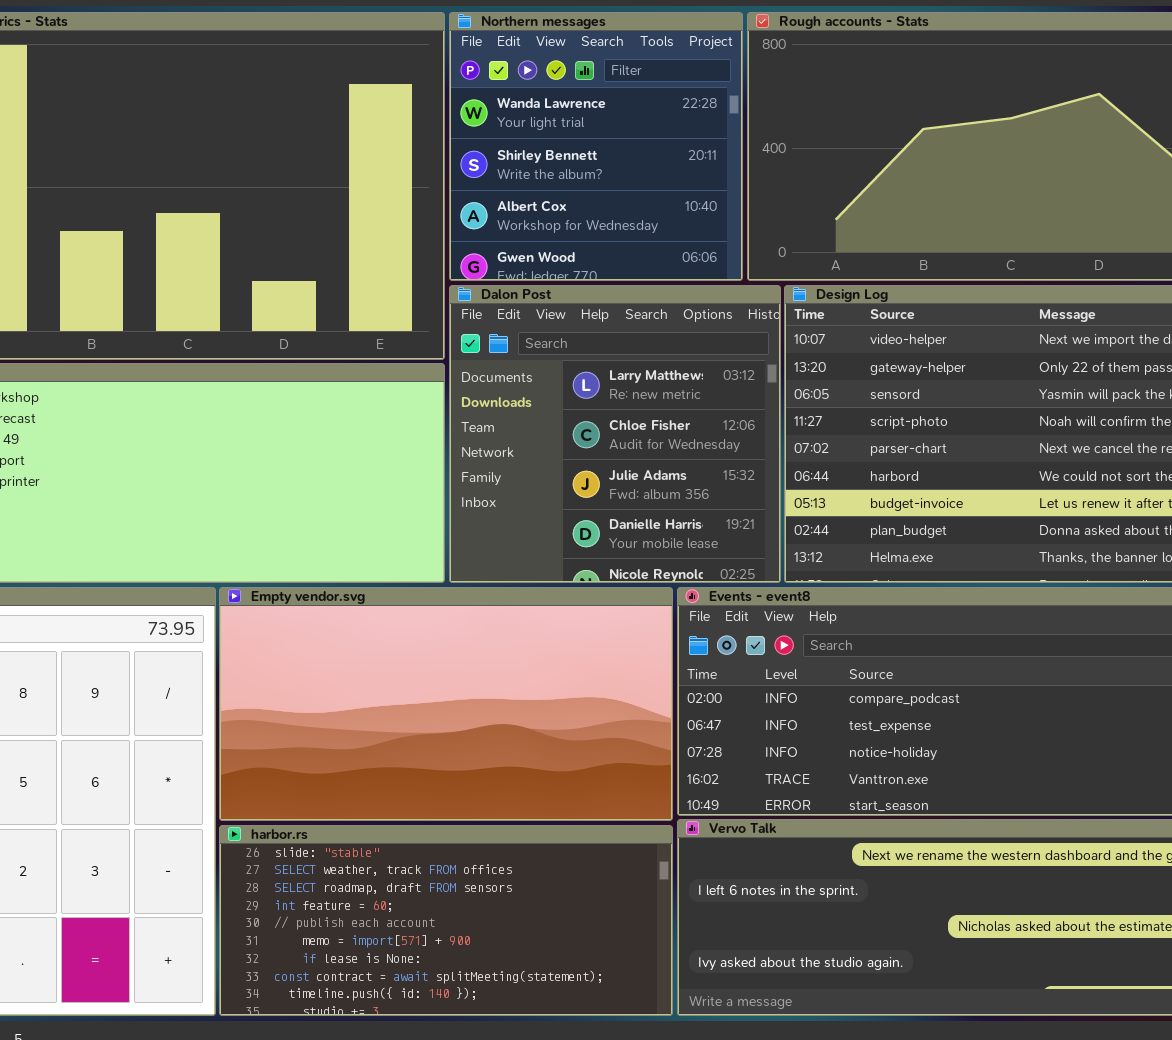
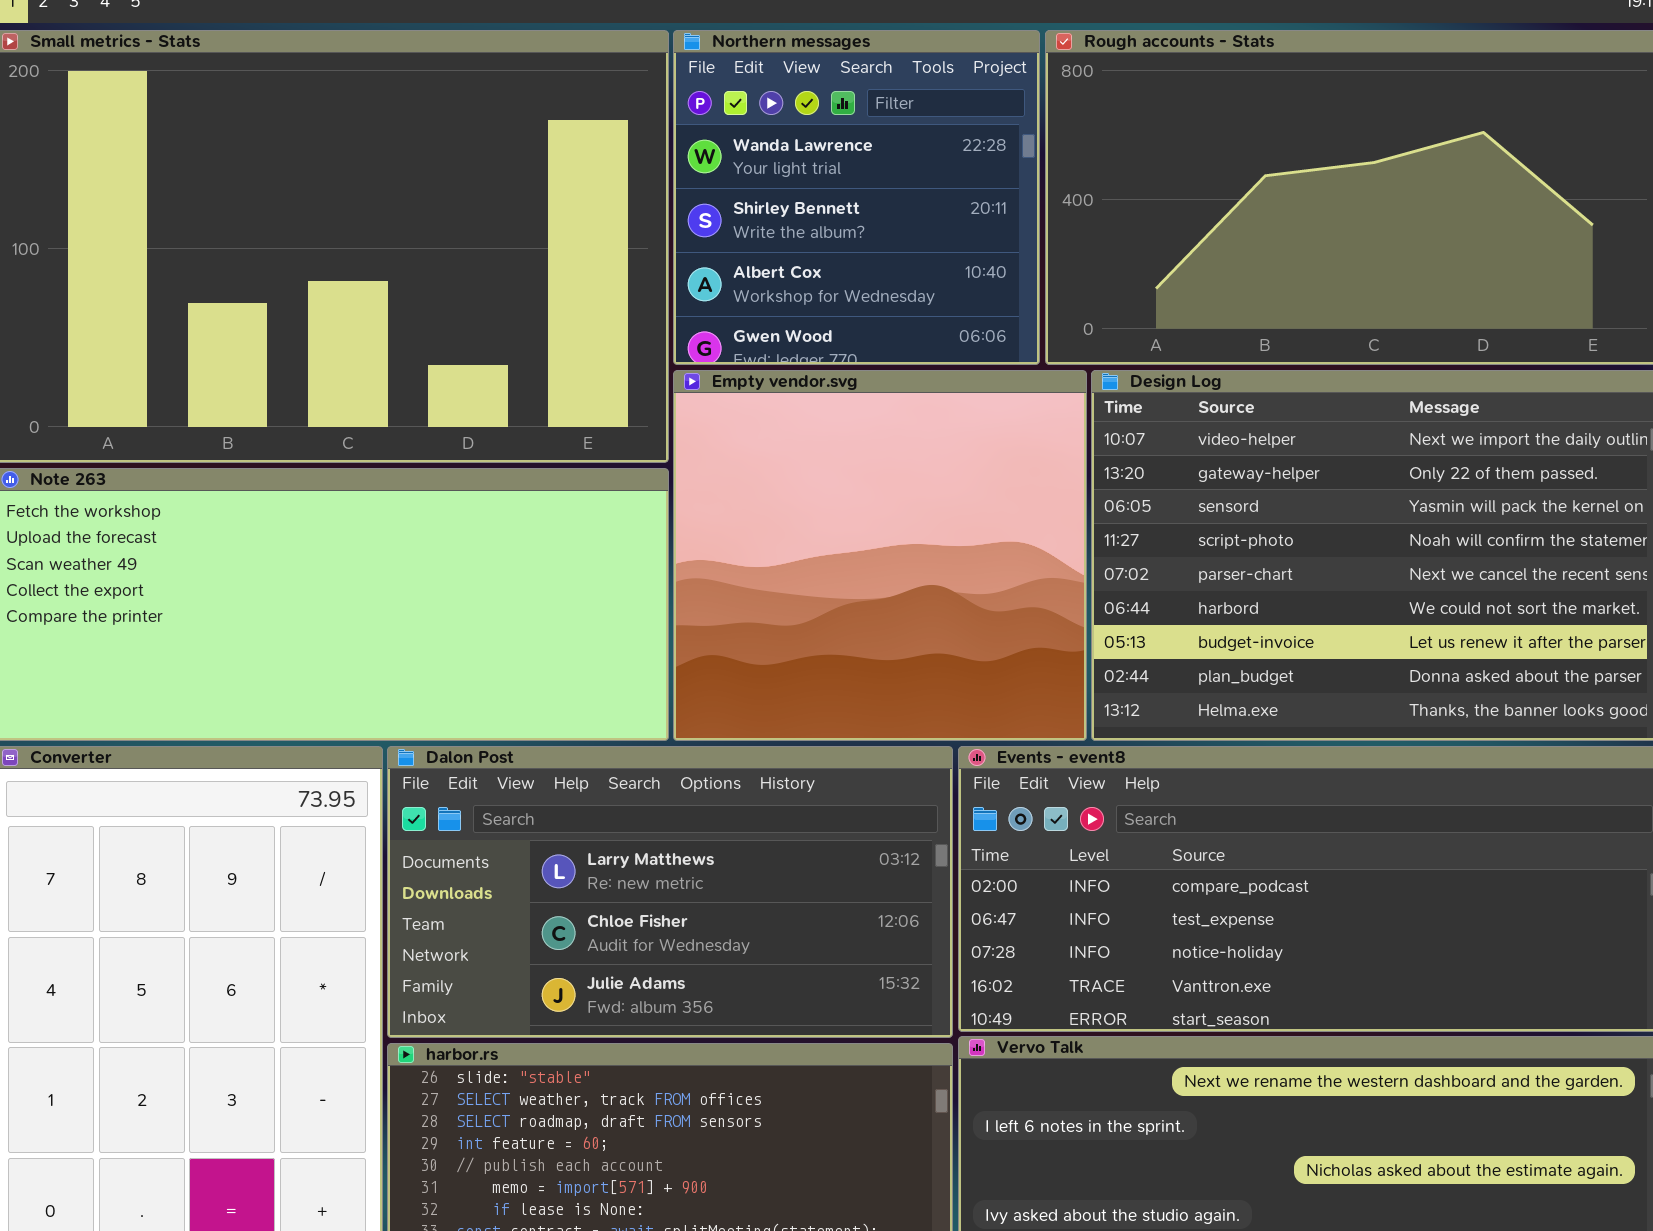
Dalon Post: [449,285,781,583] -> [387,746,953,1038], moved, resized
Empty vendor.svg: [219,587,673,821] -> [673,370,1087,741], moved, resized

